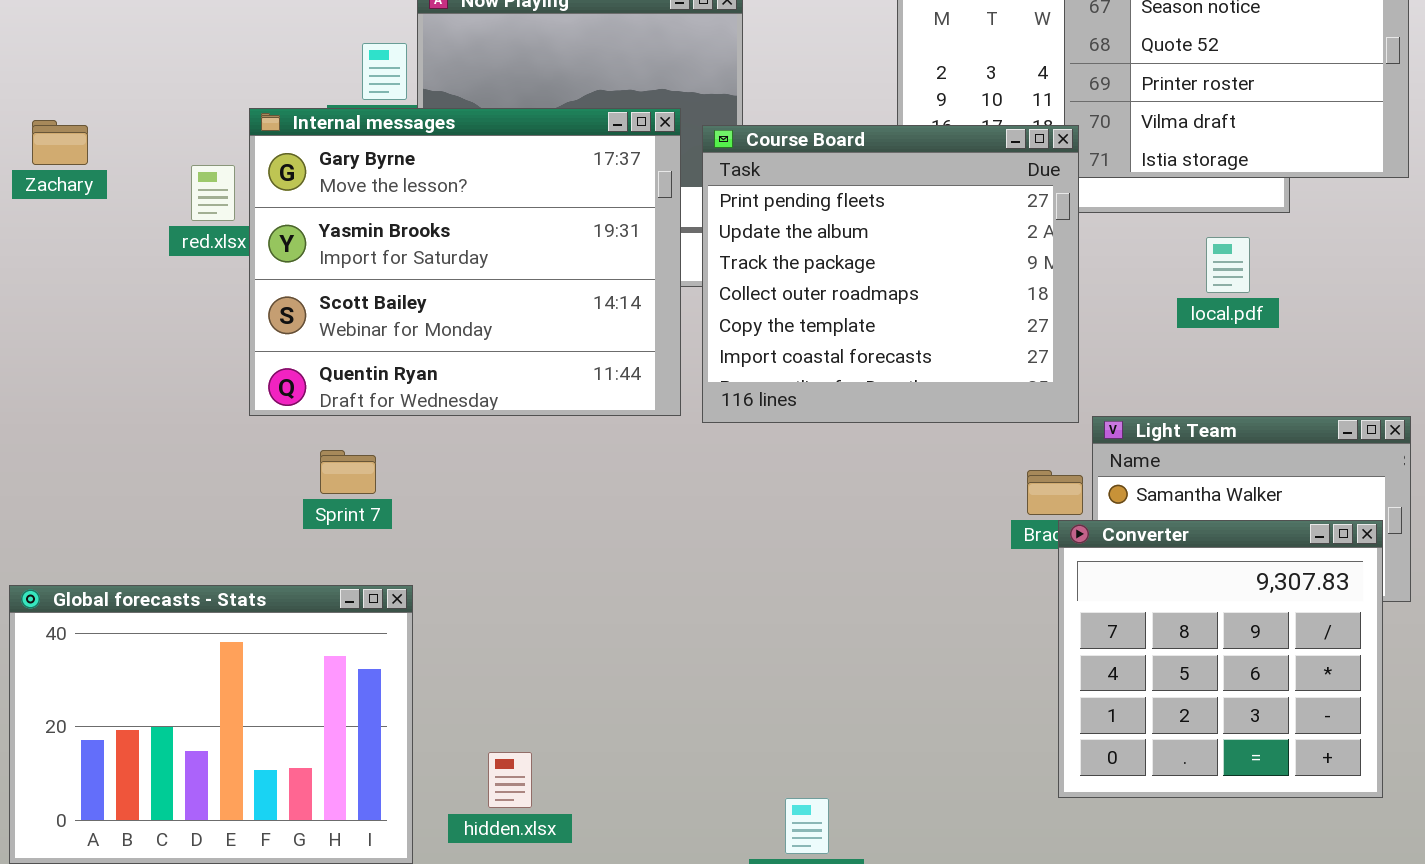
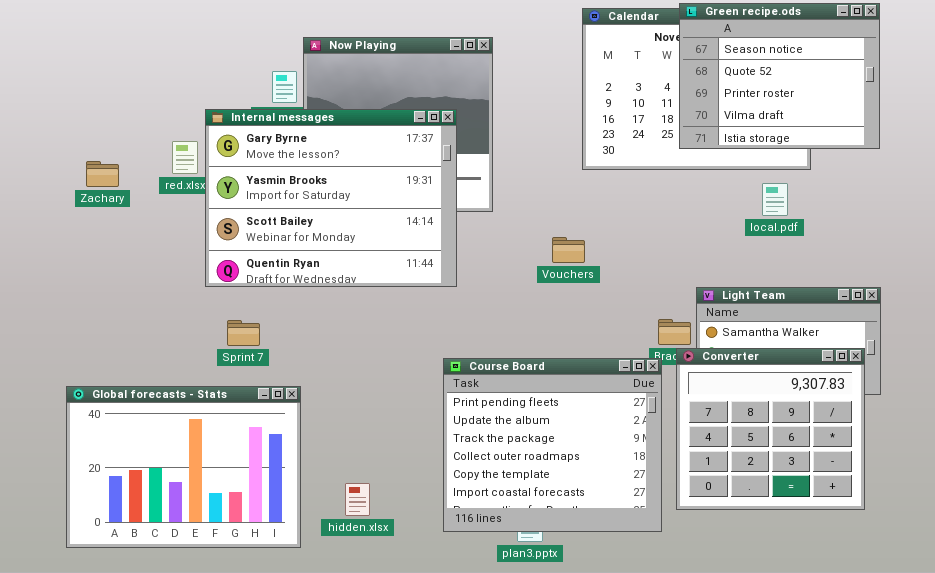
Zachary: [32,120,88,165] -> [86,161,119,187], moved
Course Board: [702,125,1079,423] -> [443,358,662,532], moved
Sprint 7: [320,450,376,494] -> [227,320,260,346], moved

